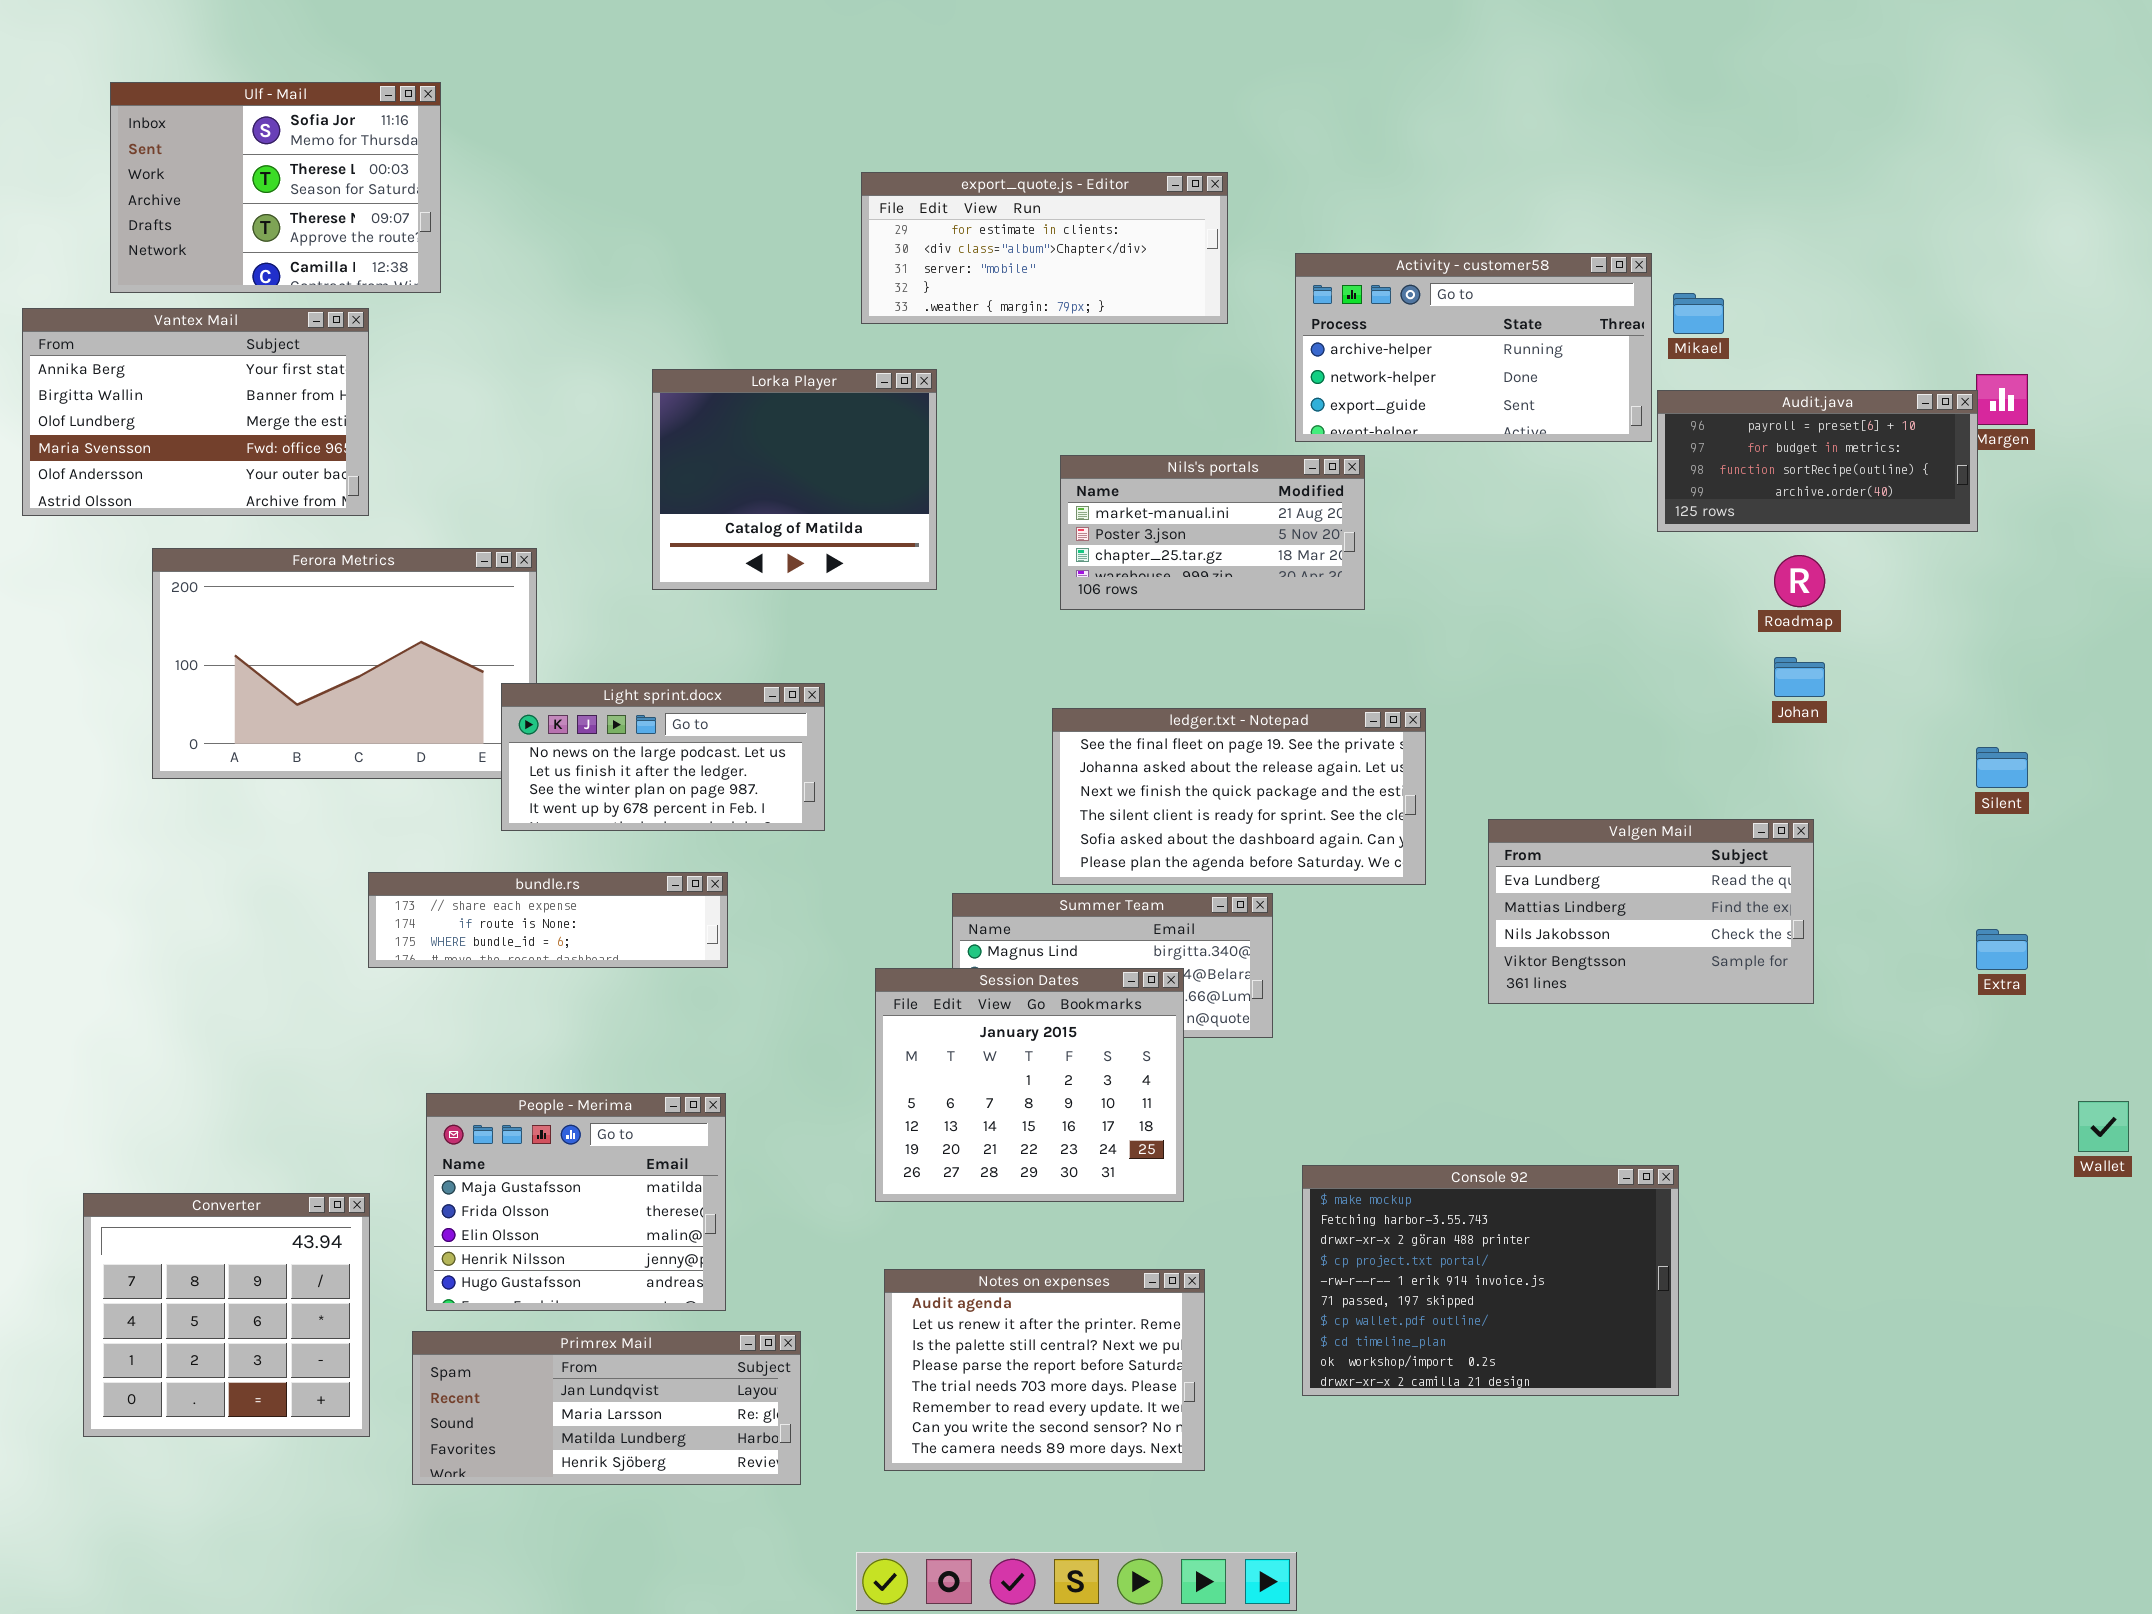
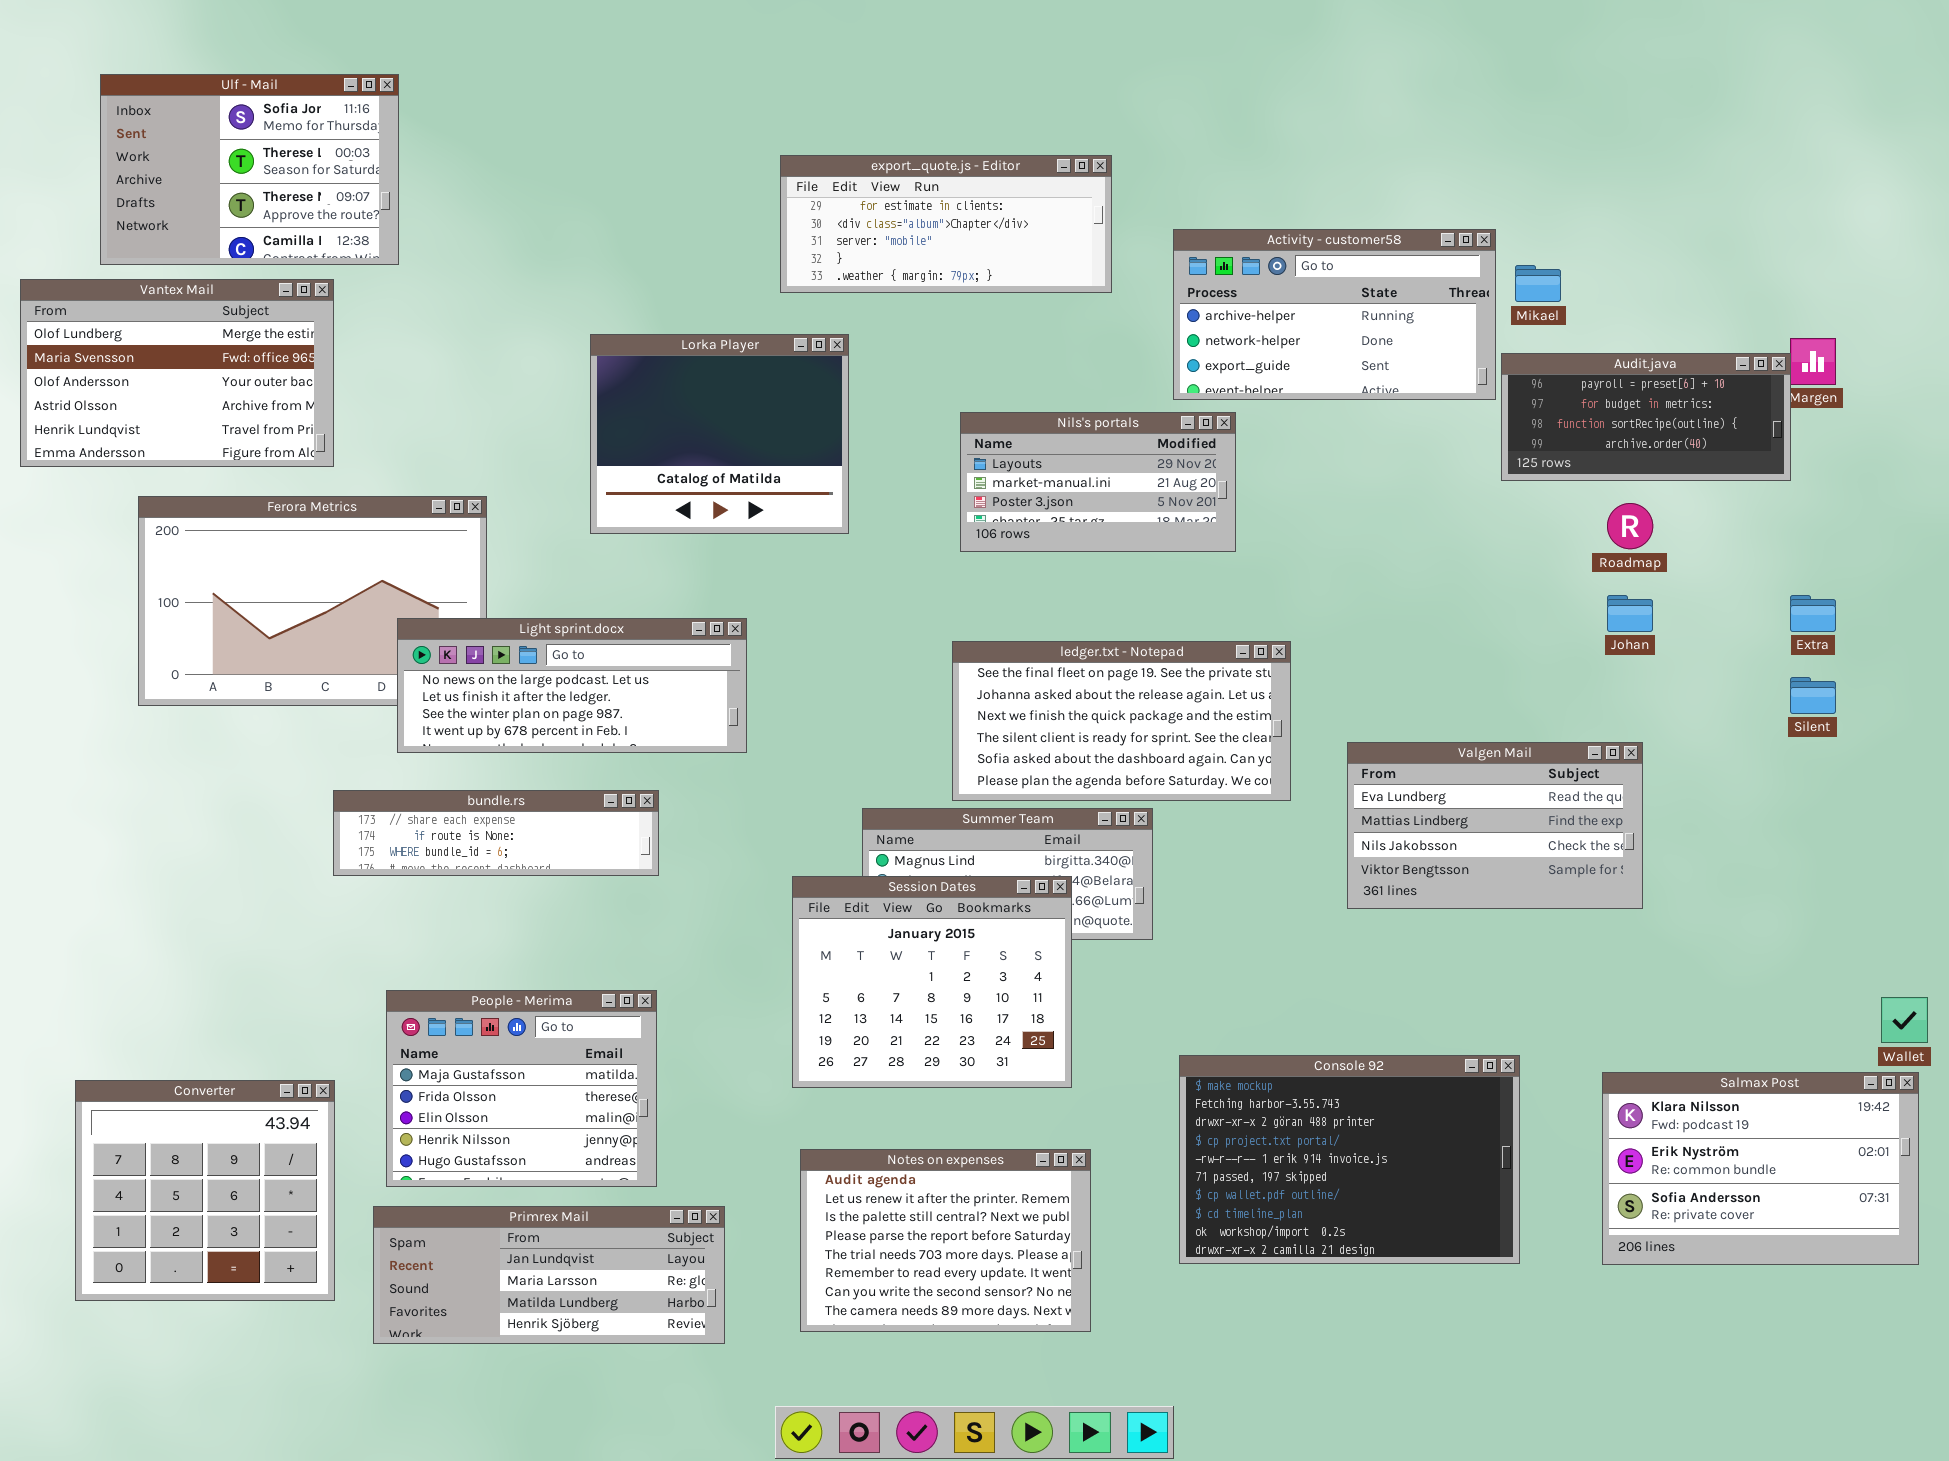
Vantex Mail: [22,308,369,516] -> [20,279,334,467], scrolled down 2 rows
Nils's portals: [1060,455,1365,610] -> [960,412,1236,552], scrolled up 1 row
Light sprint.docx: [501,683,825,831] -> [397,618,747,753], resized
Extra: [1976,929,2028,970] -> [1790,595,1836,632], moved
Salmax Post: none -> [1602,1072,1919,1265], opened

